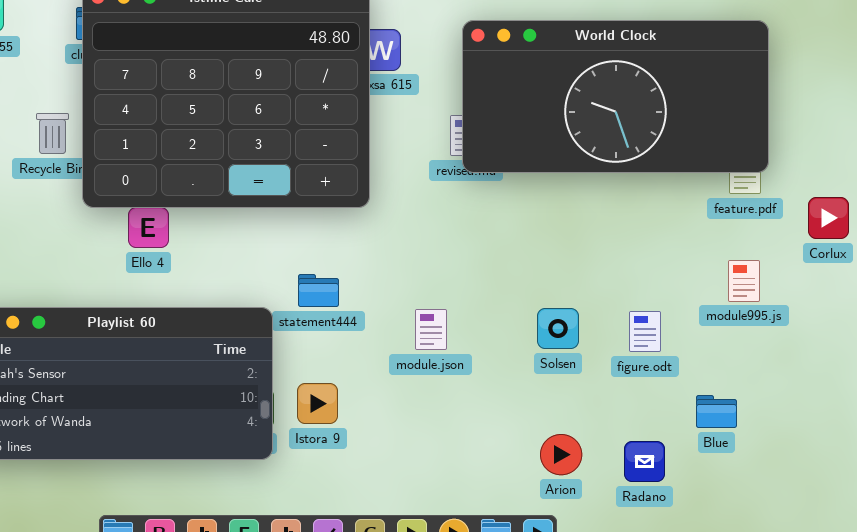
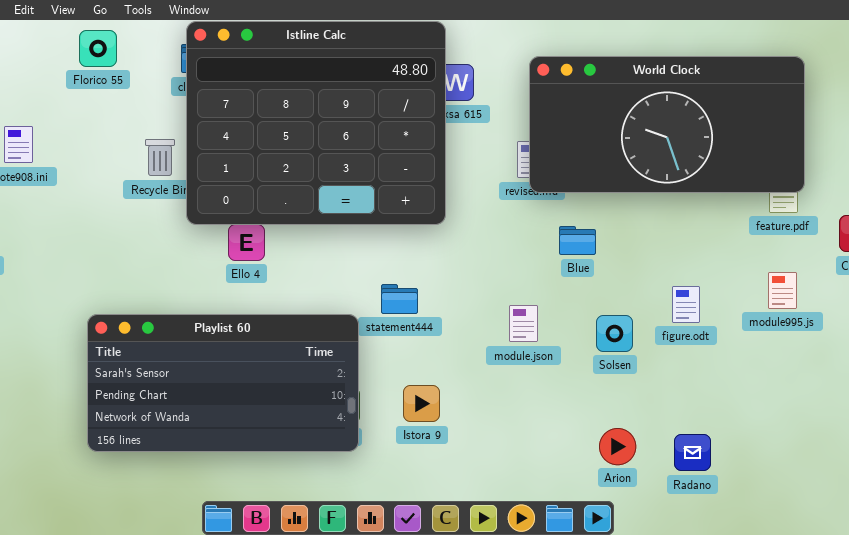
module.json: [415,309,447,350] -> [509,305,538,342], moved
figure.odt: [629,311,661,352] -> [672,286,700,323], moved
Istora 9: [297,383,338,424] -> [403,385,440,422], moved
Blue: [696,395,737,428] -> [559,226,596,255], moved

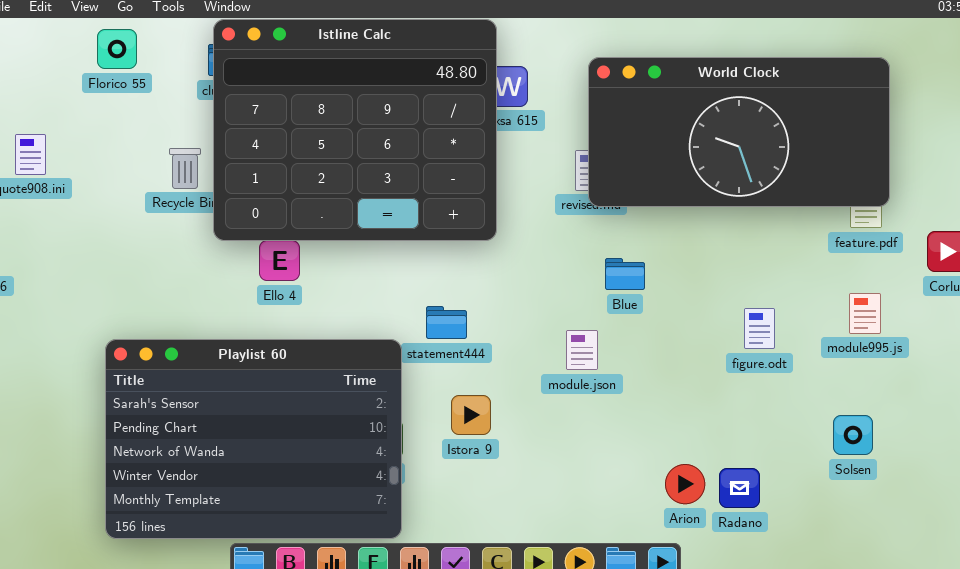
Blue: [559,226,596,255] -> [605,258,645,290], moved
Playlist 60: [87,314,359,452] -> [105,339,402,539], resized
Solsen: [596,315,633,352] -> [833,415,873,455], moved
Istora 9: [403,385,440,422] -> [451,395,491,435], moved
Radano: [674,434,711,471] -> [719,468,760,508], moved

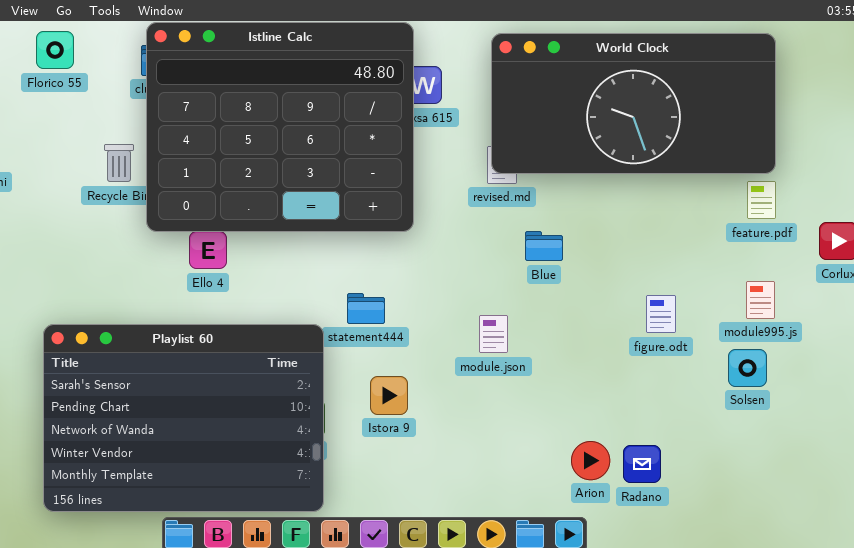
World Clock: [588,57,890,207] -> [491,33,776,174], moved
Blue: [605,258,645,290] -> [525,231,563,261], moved
Solsen: [833,415,873,455] -> [728,349,767,387], moved

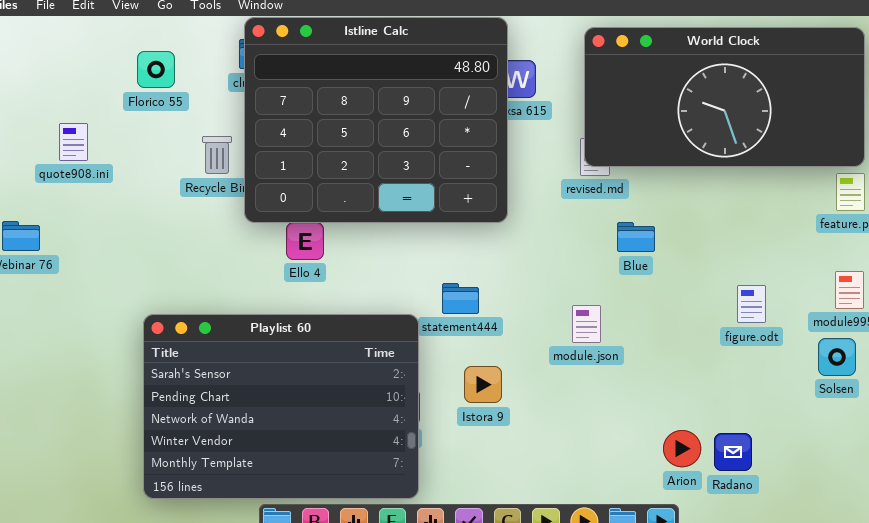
Florico 55: [36,31,74,69] -> [137,51,175,88], moved

